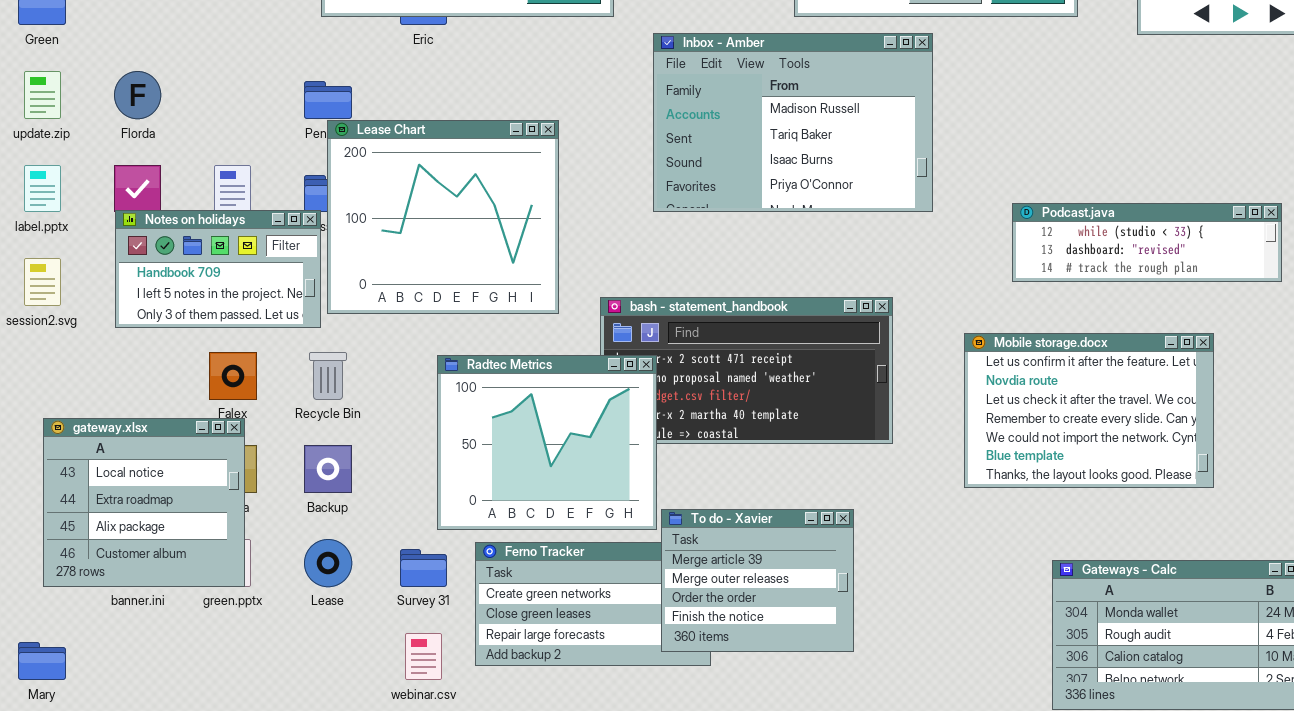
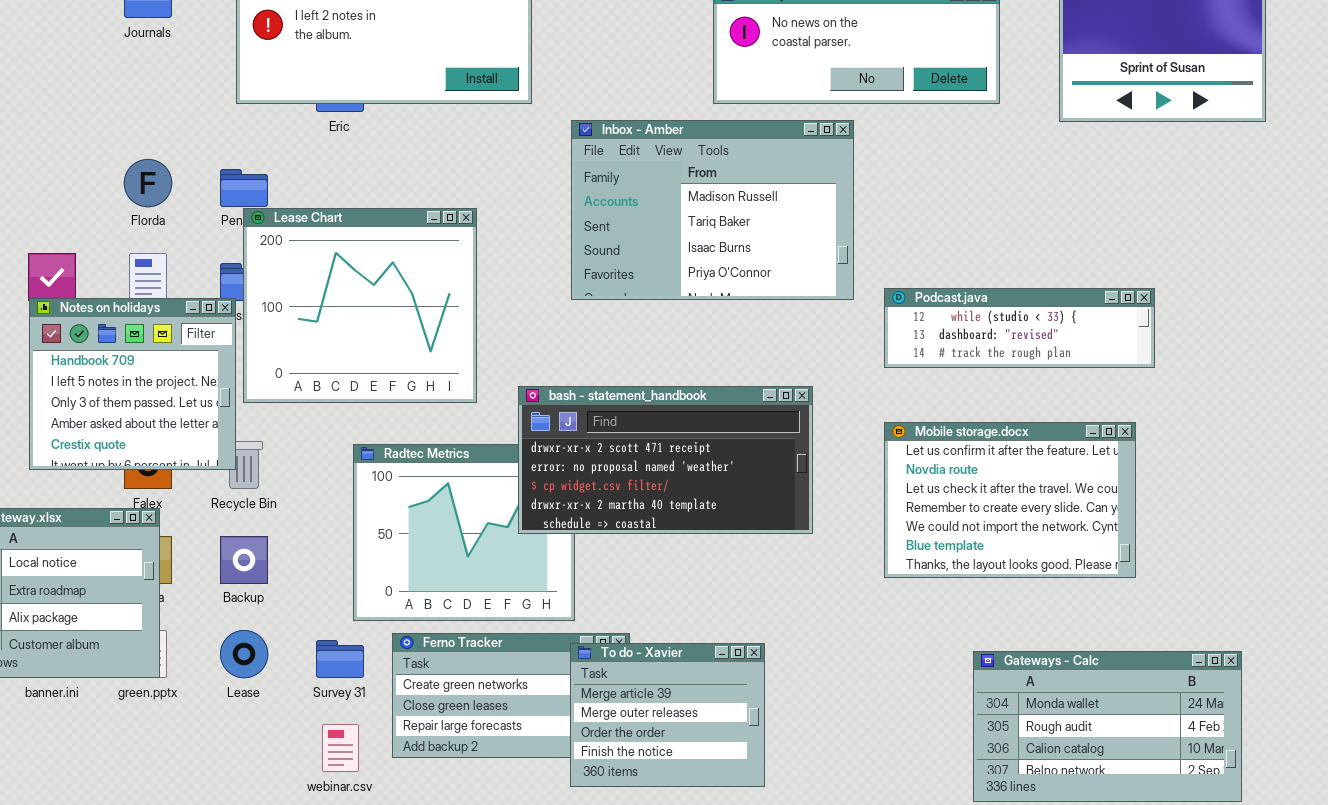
Florda: [114,71,161,119] -> [124,159,172,207], moved
Podcast.java: [1012,203,1282,282] -> [884,288,1155,368], moved
Notes on holidays: [115,210,321,328] -> [29,298,236,470], resized
bash - statement_handbook: [600,297,893,444] -> [518,386,813,534], raised
To do - Xavier: [661,509,854,652] -> [570,643,765,787], moved

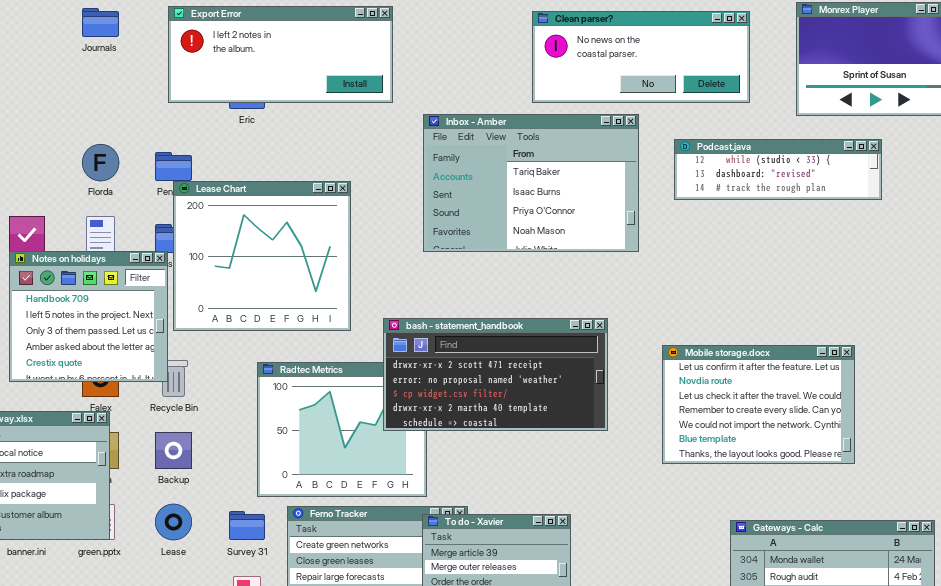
Inbox - Amber: [571,120,854,300] -> [423,114,639,252], scrolled down 1 row
Podcast.java: [884,288,1155,368] -> [674,139,882,200], moved

